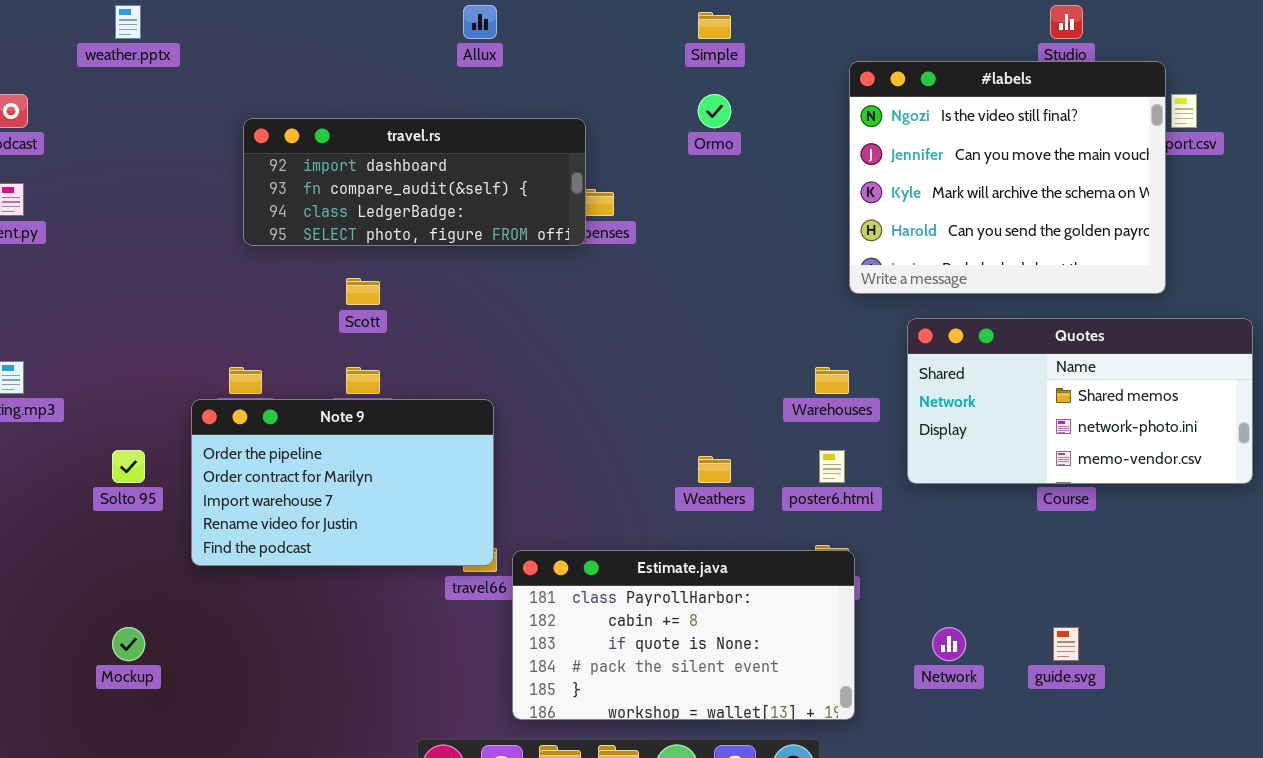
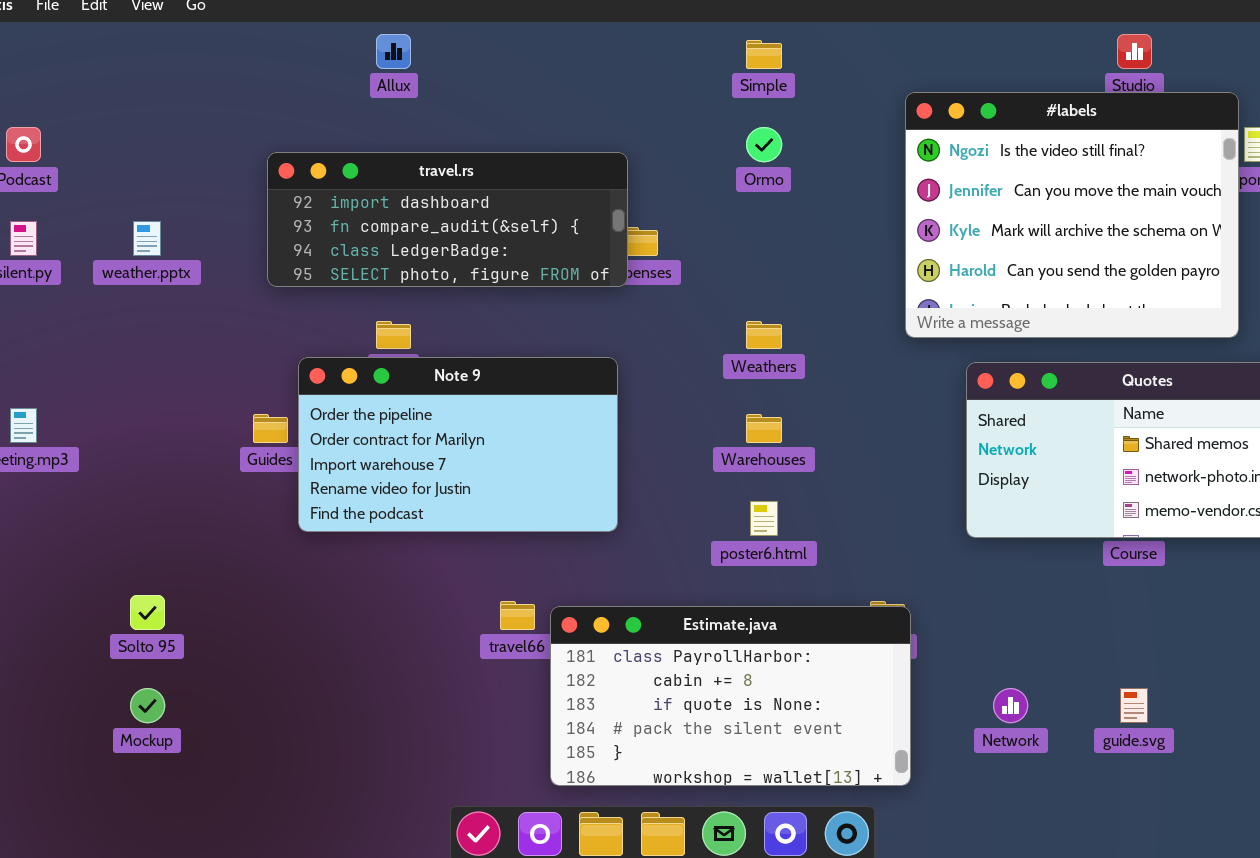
weather.pptx: [115,5,141,39] -> [133,221,161,256], moved
Allux: [463,5,497,39] -> [376,34,411,69], moved
Warehouses: [815,367,849,394] -> [746,414,782,443], moved
Note 9: [191,399,494,566] -> [298,357,618,532], moved
Solto 95: [112,450,145,483] -> [130,595,165,630], moved
poster6.html: [819,450,845,483] -> [750,501,778,536], moved
Weathers: [698,456,731,483] -> [746,321,782,349], moved

